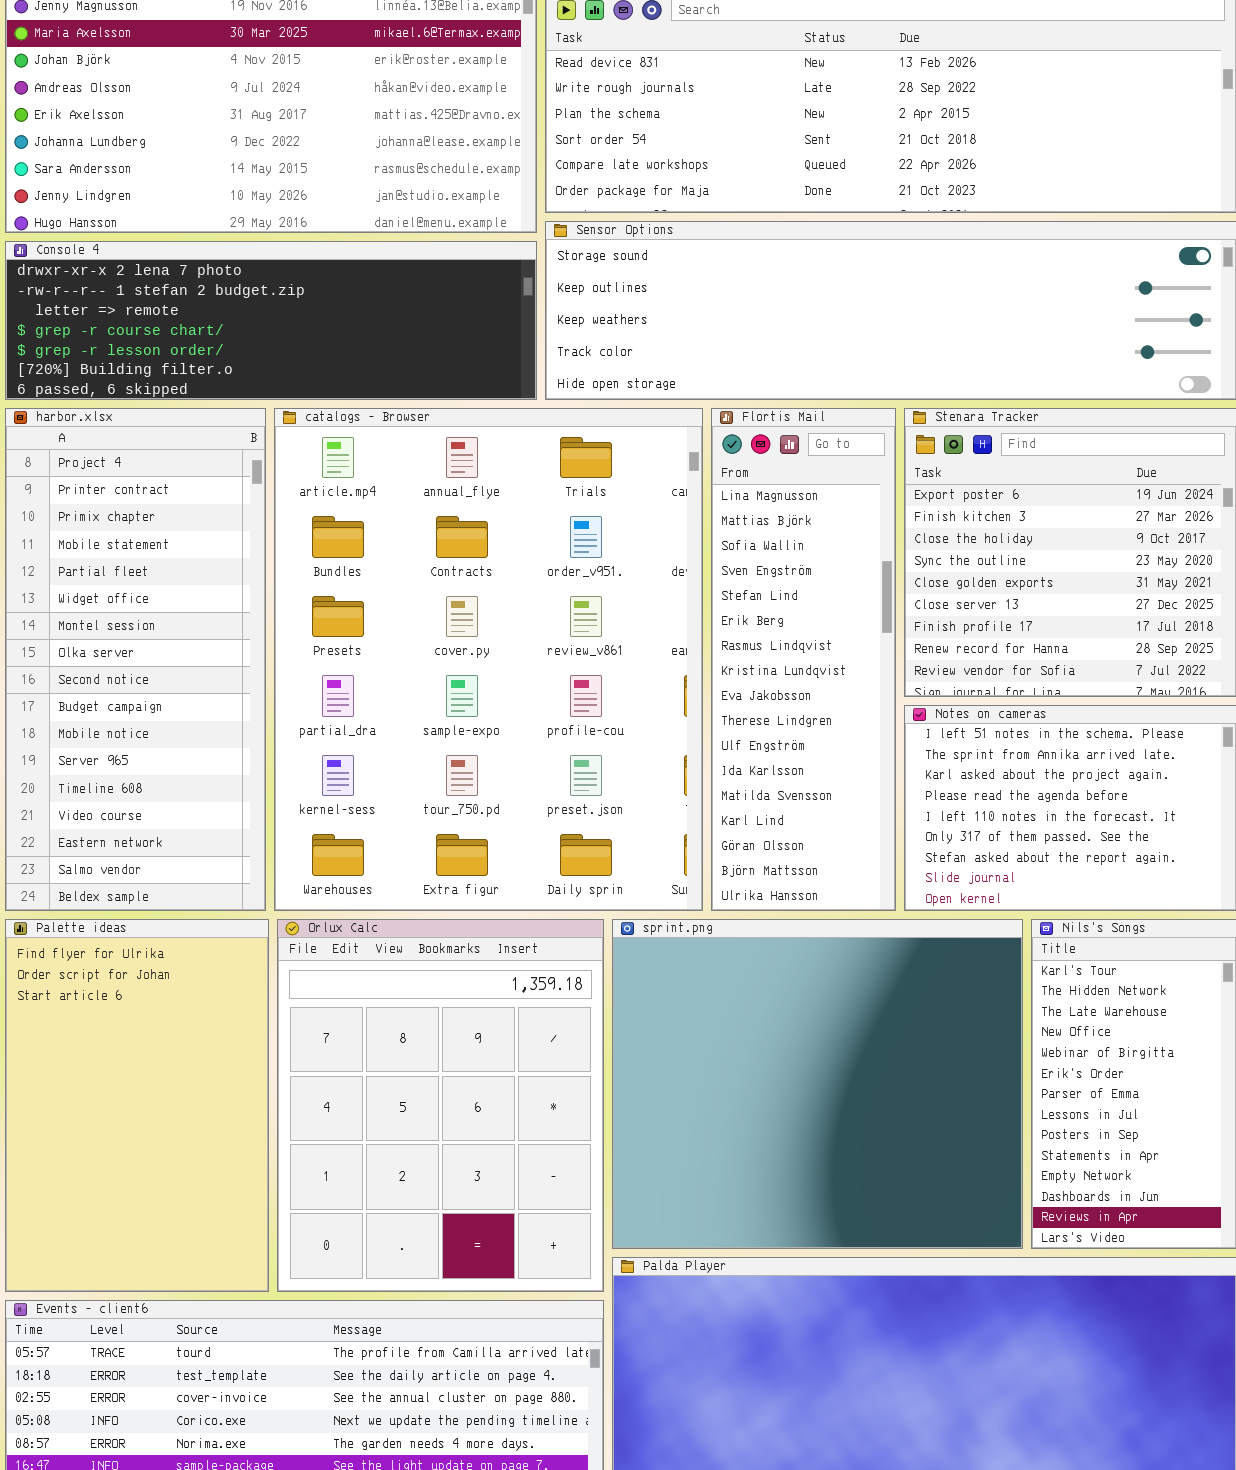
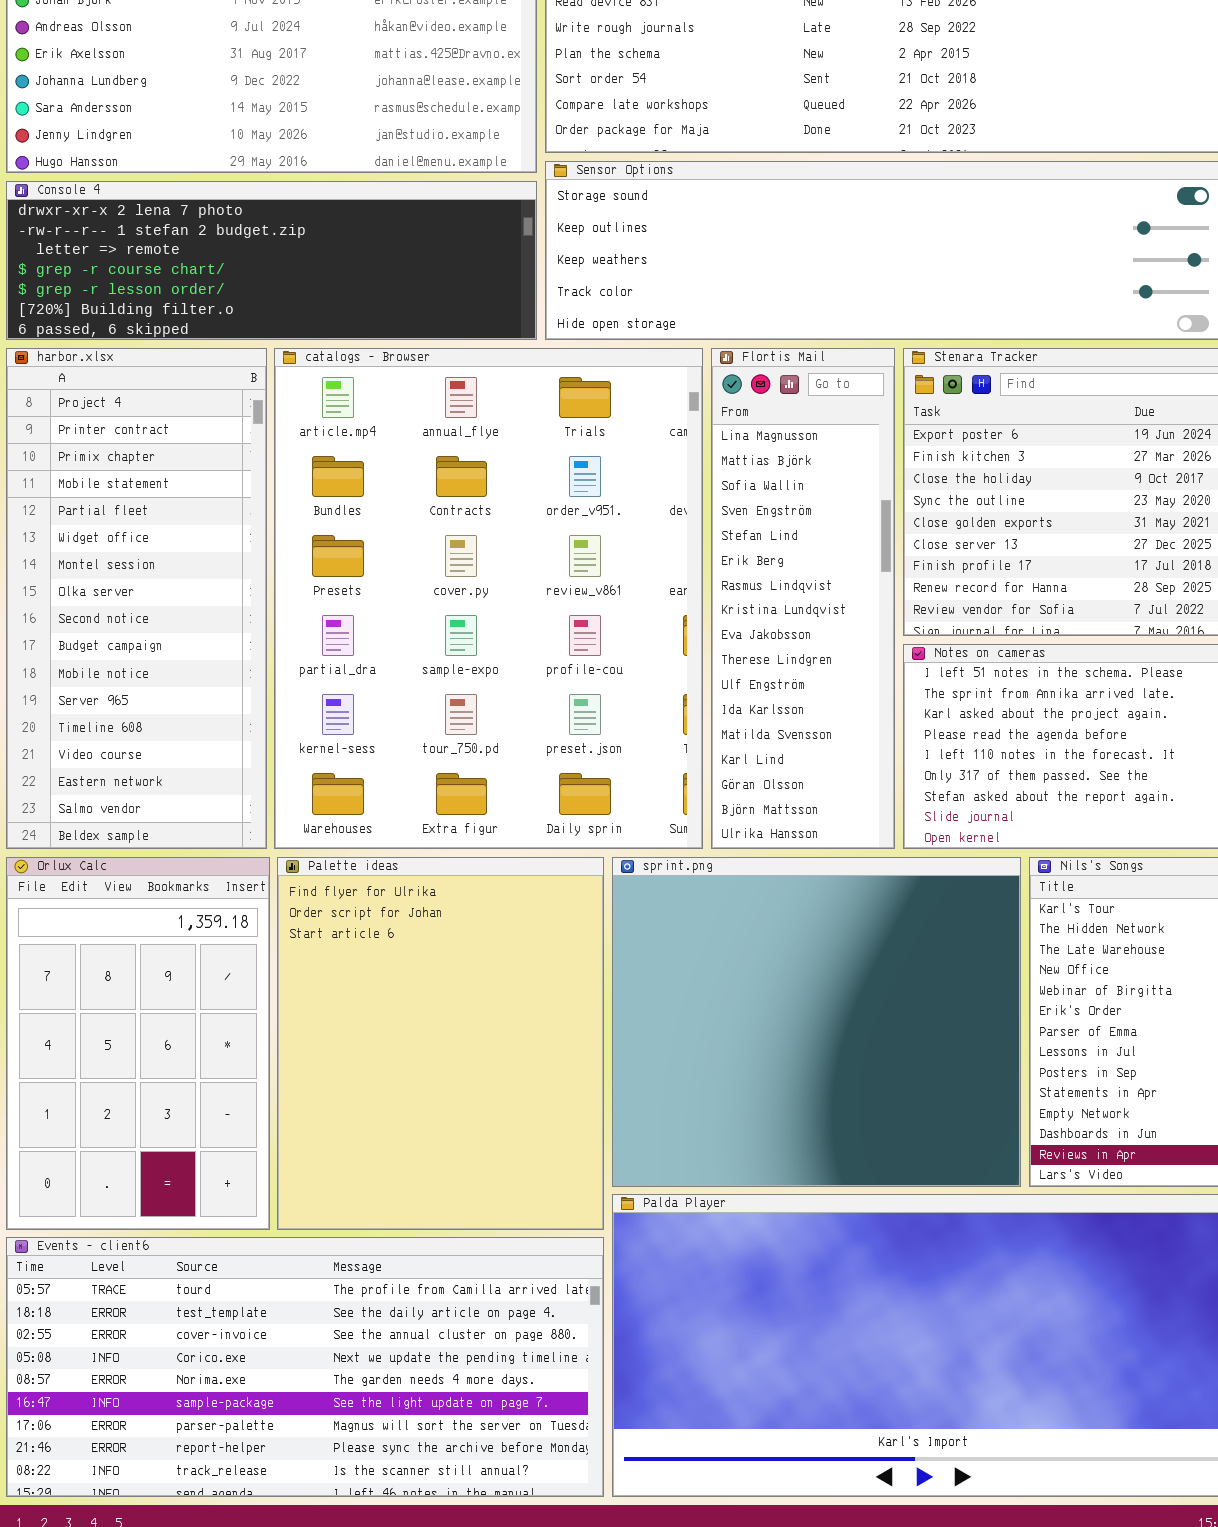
Palette ideas: [5,919,269,1292] -> [277,857,604,1230], moved, resized
Orlux Calc: [277,919,604,1292] -> [6,857,270,1230], moved, resized

